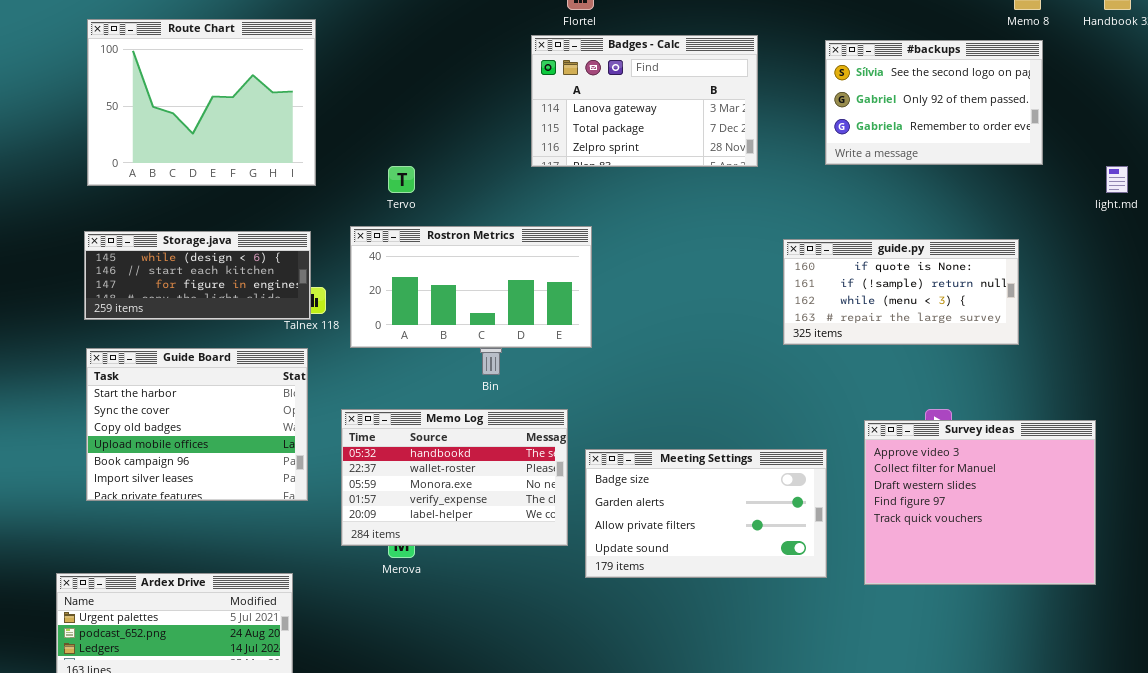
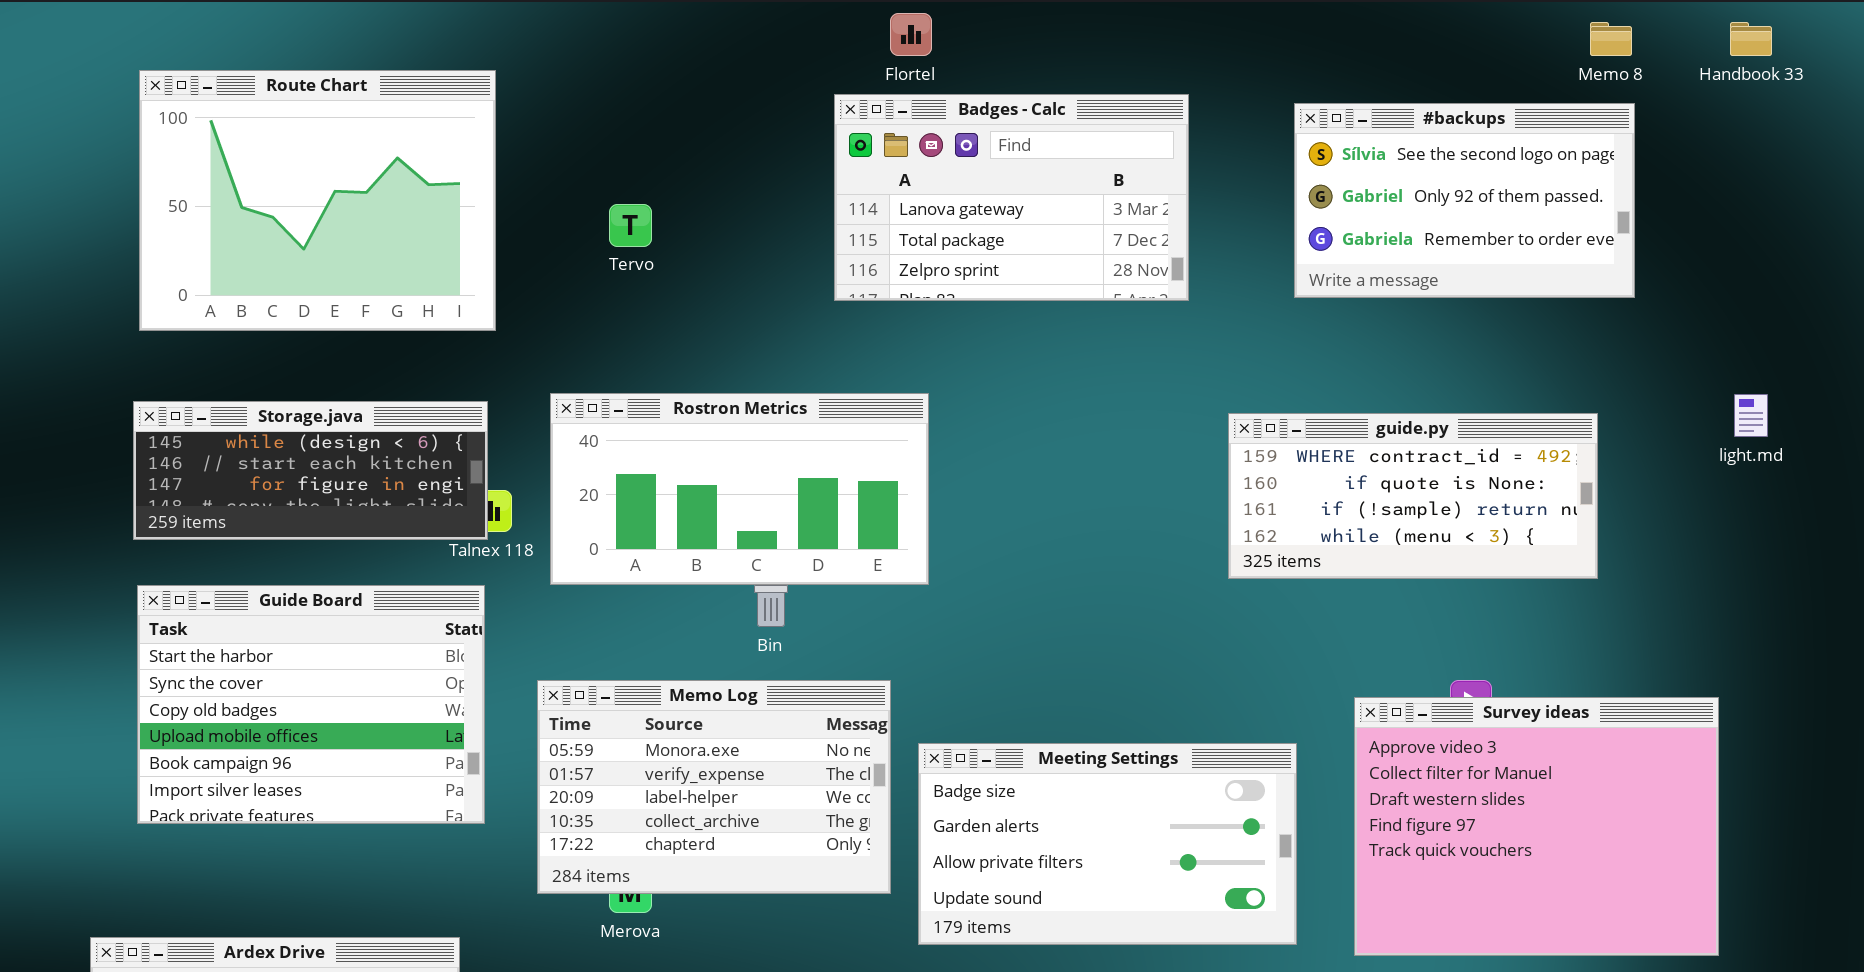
Tervo: [388,166,415,193] -> [609,204,652,247], moved
light.md: [1106,166,1128,193] -> [1734,394,1768,437], moved
guide.py: [783,239,1019,345] -> [1228,413,1598,579], scrolled up 1 row
Memo Log: [341,409,568,546] -> [537,680,891,894], scrolled down 2 rows

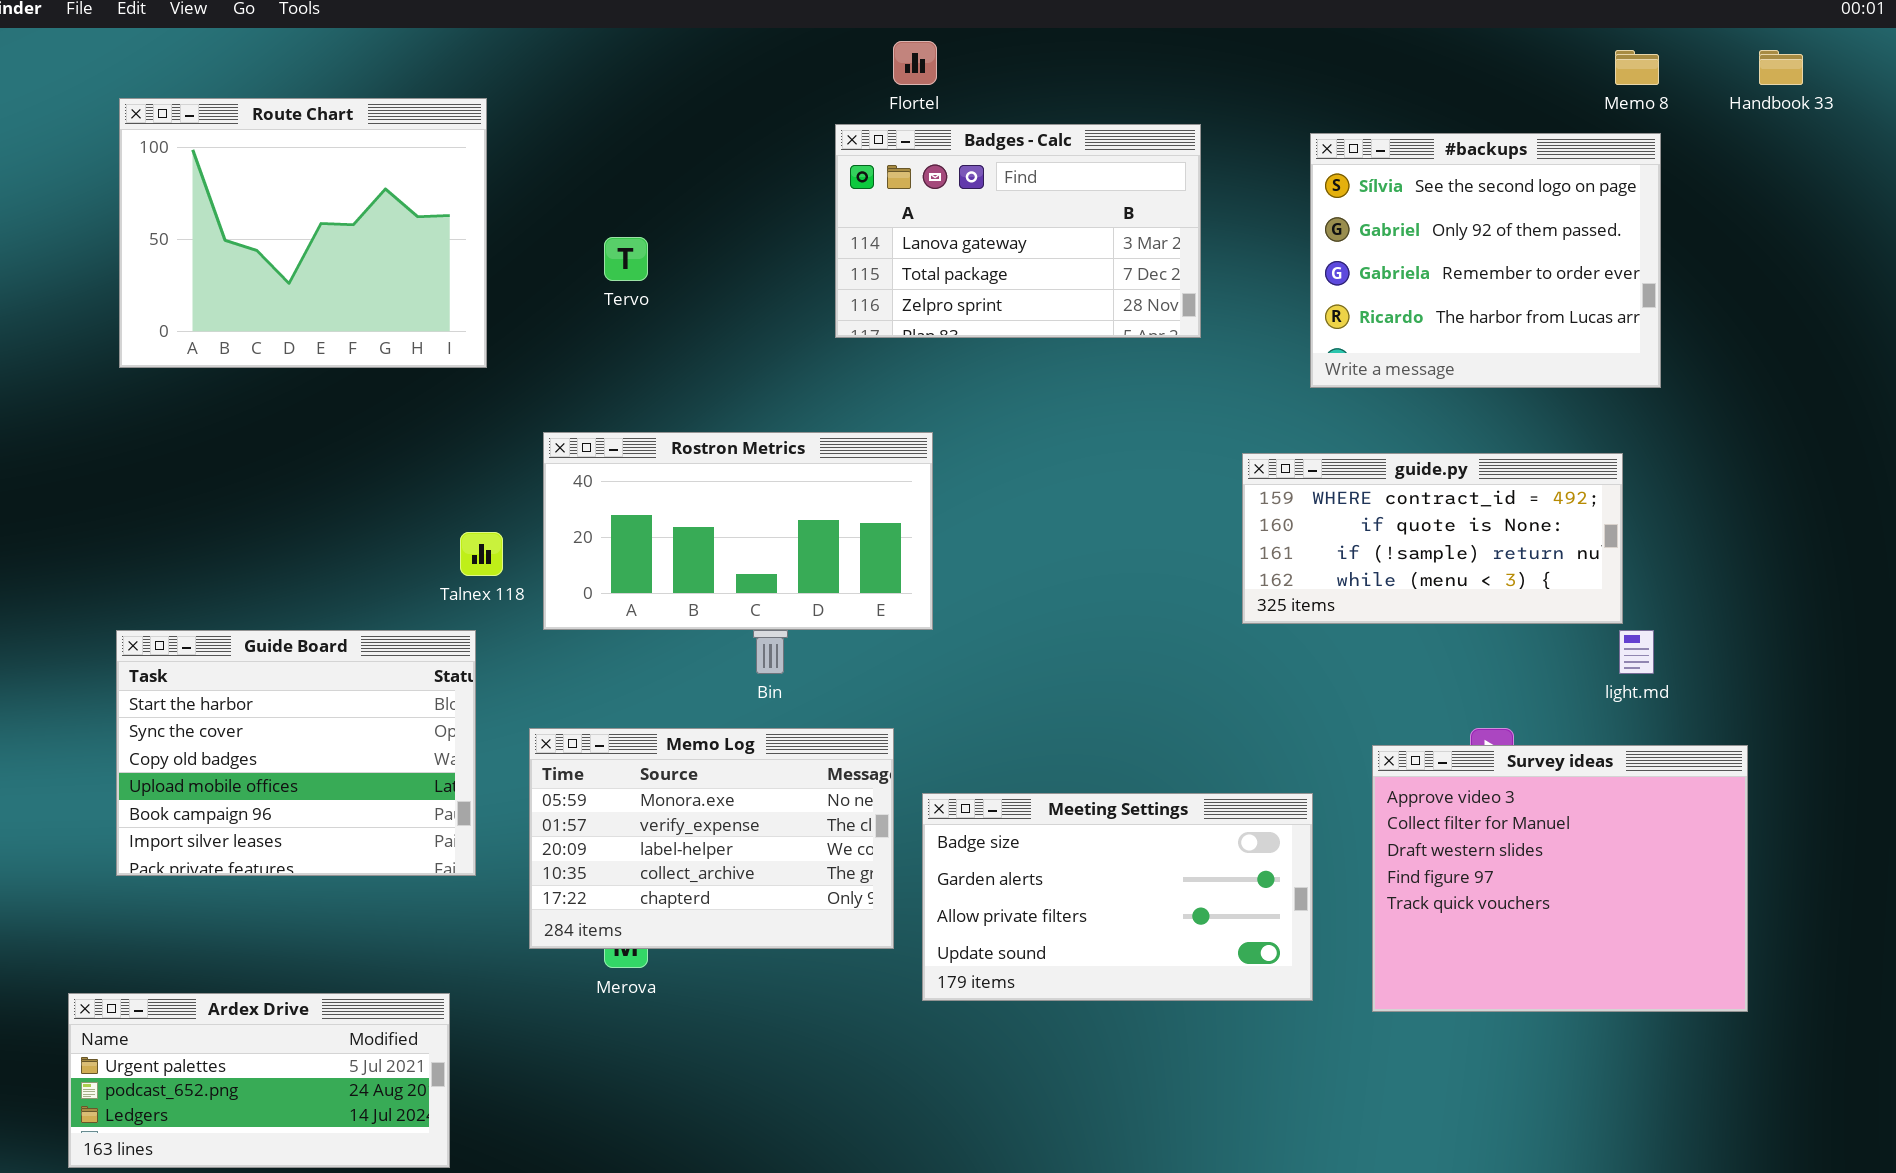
#backups: [1294,103,1635,298] -> [1310,133,1661,388], resized
light.md: [1734,394,1768,437] -> [1619,630,1654,674], moved
Storage.java: [133,401,488,540] -> none, closed

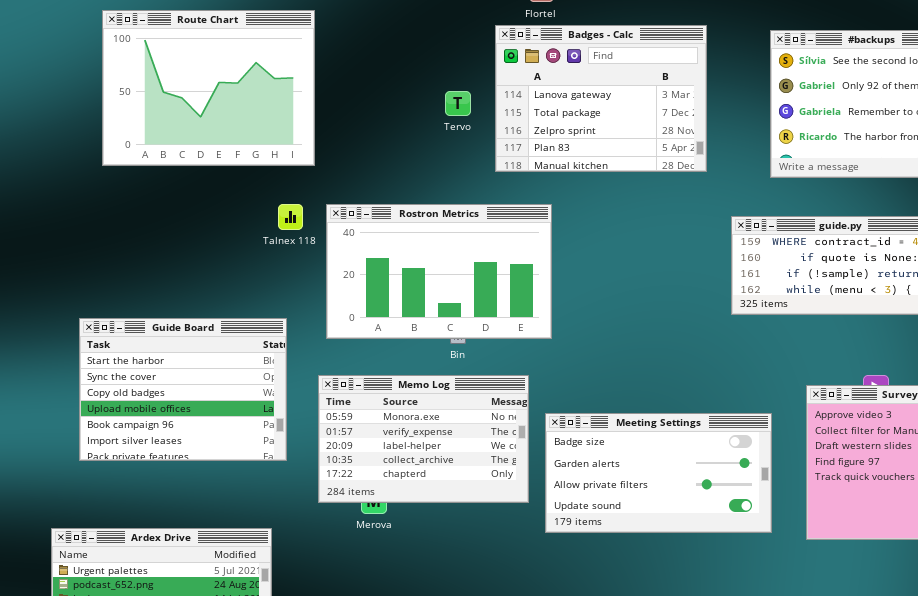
Route Chart: [119,98,487,368] -> [102,10,315,166], moved
Badges - Calc: [835,124,1201,338] -> [495,25,707,172], resized
Tervo: [604,237,648,281] -> [445,91,471,116], moved
Rostron Metrics: [543,432,933,630] -> [326,204,552,339], resized
Talnex 118: [460,532,503,576] -> [278,204,303,230], moved

